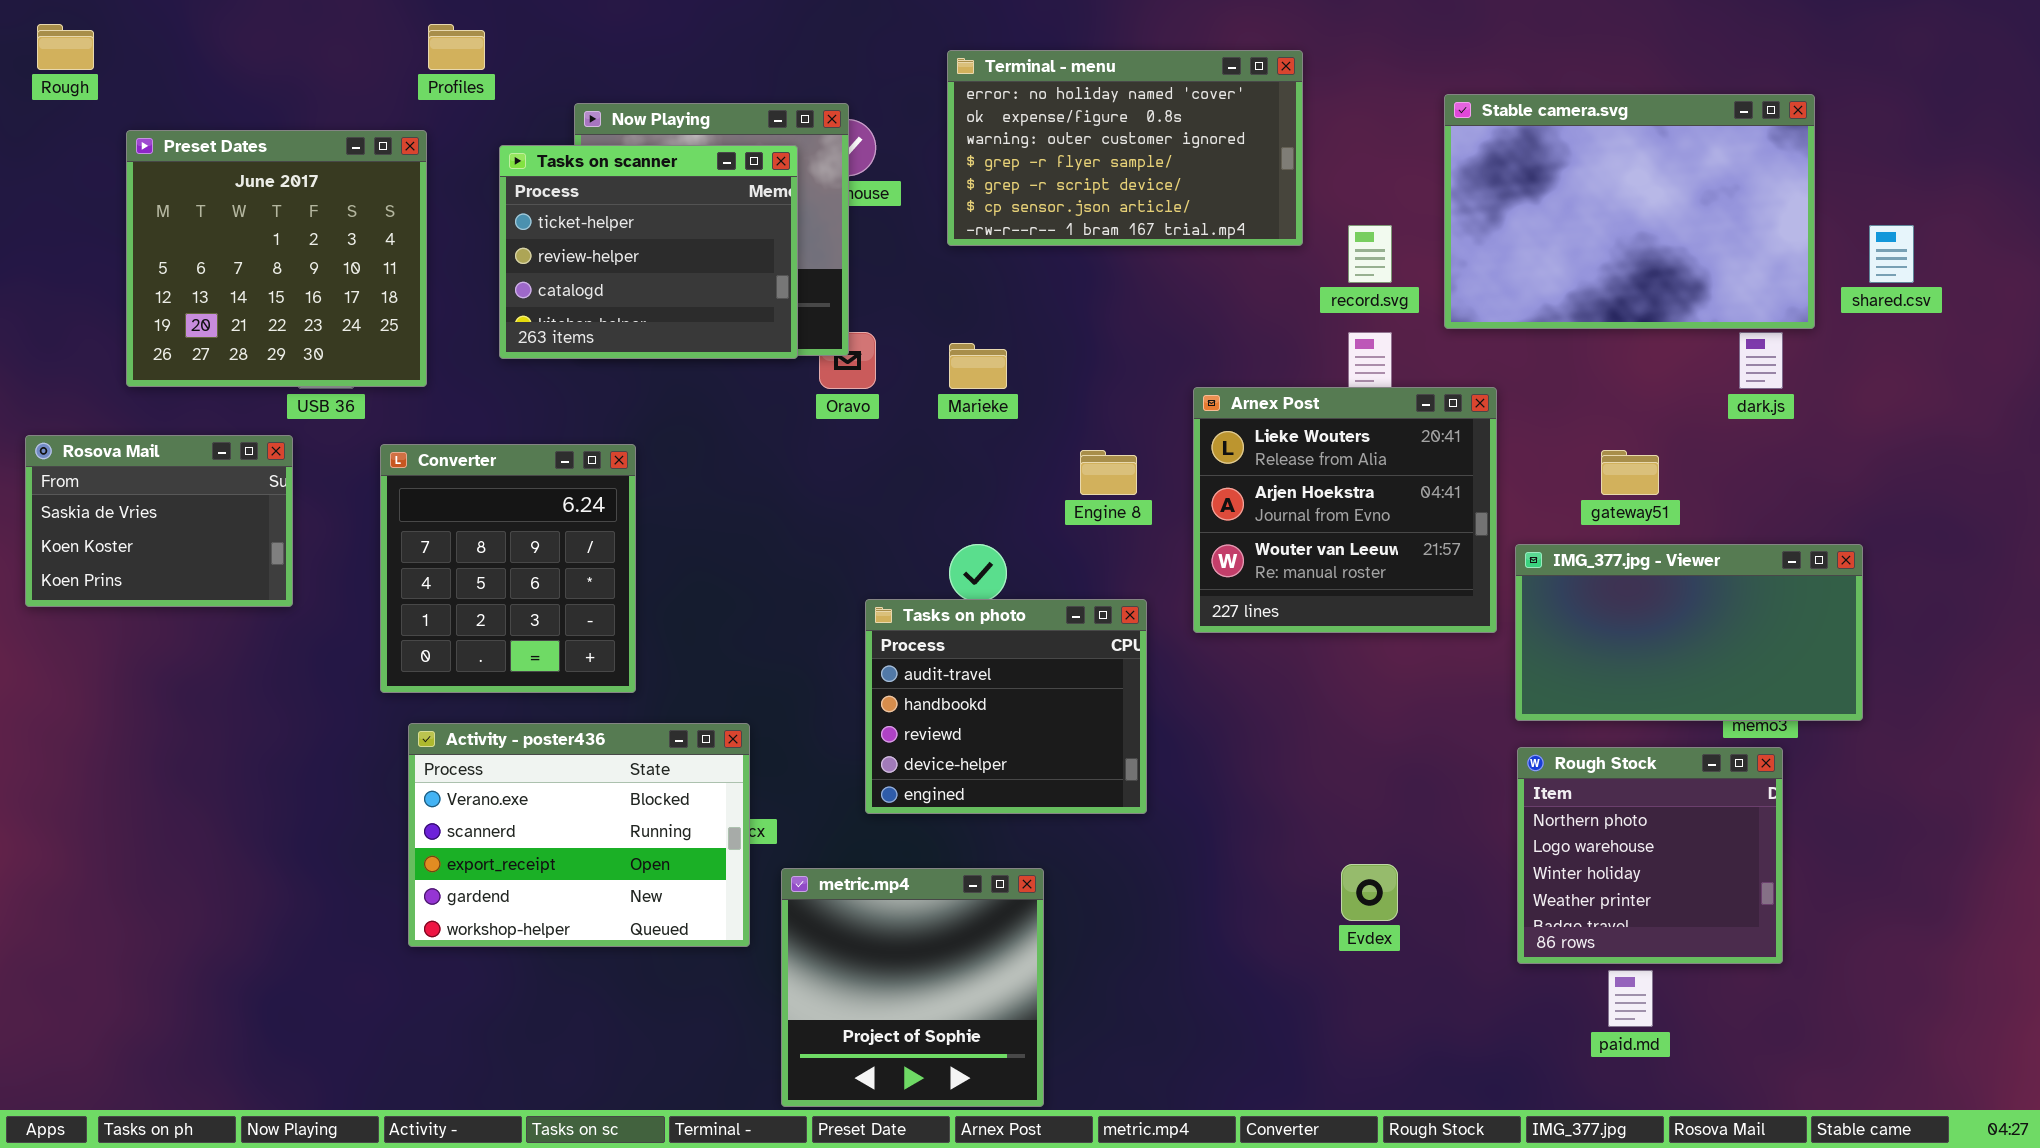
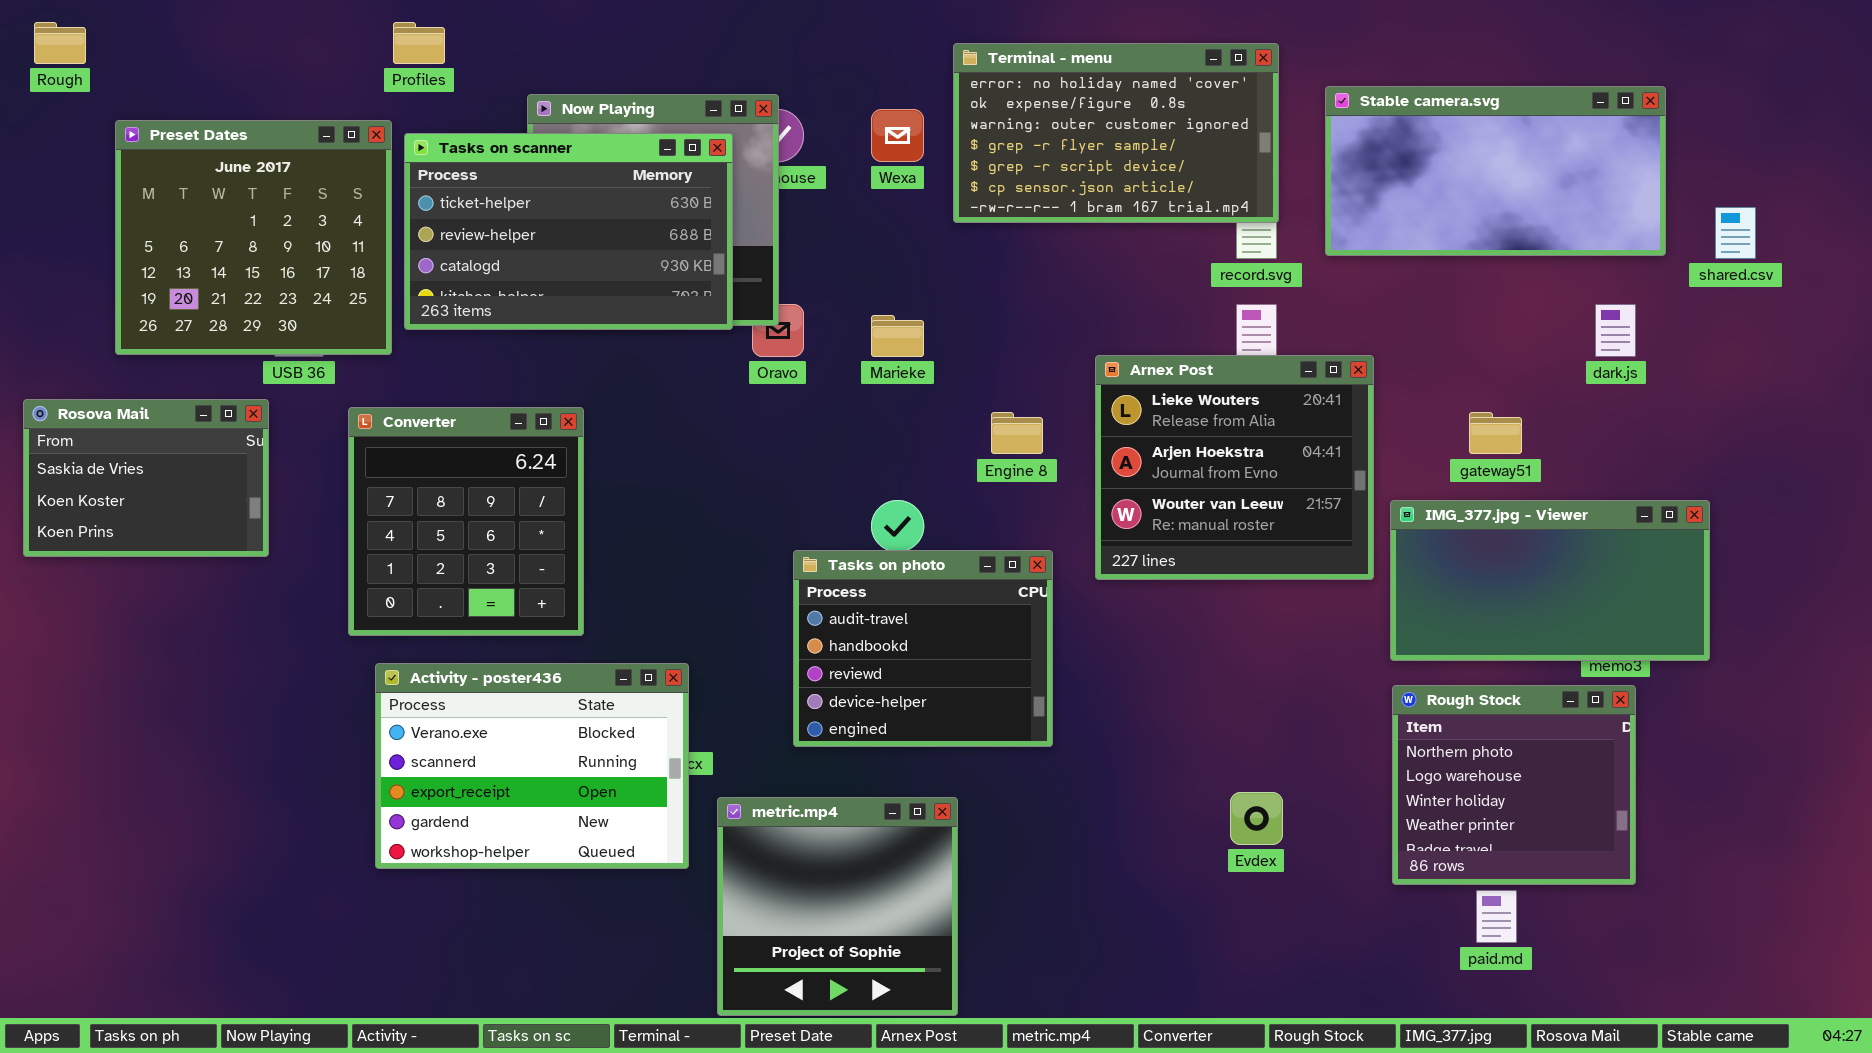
Terminal - menu: [947,50,1303,246] -> [953,43,1279,223], moved
Stable camera.svg: [1444,94,1815,329] -> [1325,86,1666,256], resized
Tasks on scanner: [499,145,798,359] -> [404,133,733,330], resized

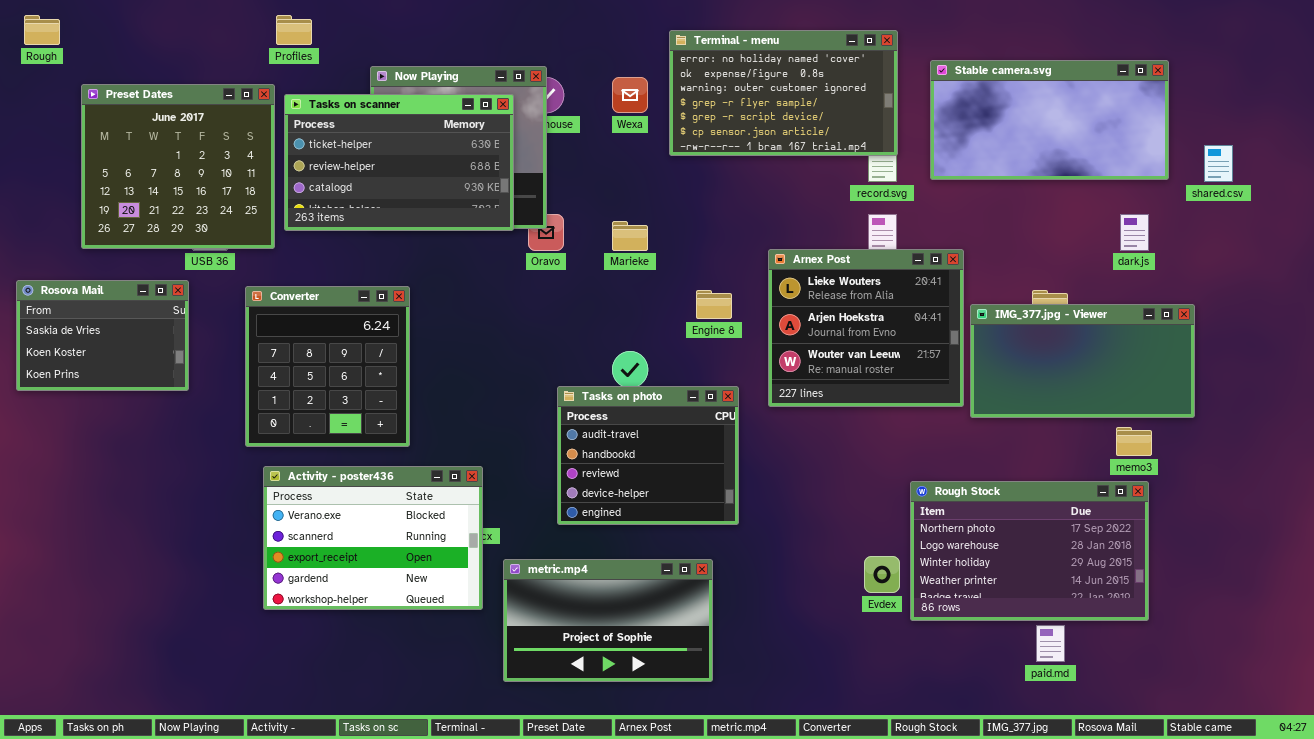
IMG_377.jpg - Viewer: [1390,500,1710,661] -> [970,304,1195,418], moved
Rough Stock: [1392,685,1636,885] -> [910,481,1149,621], resized
metric.mp4: [717,797,958,1016] -> [503,559,713,682], resized

